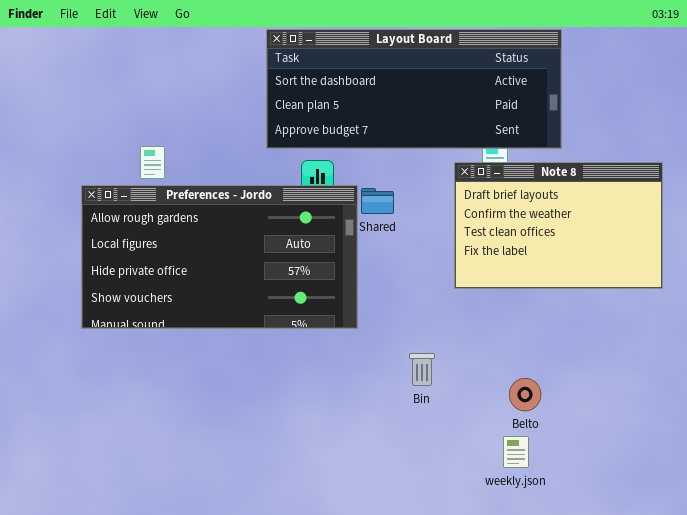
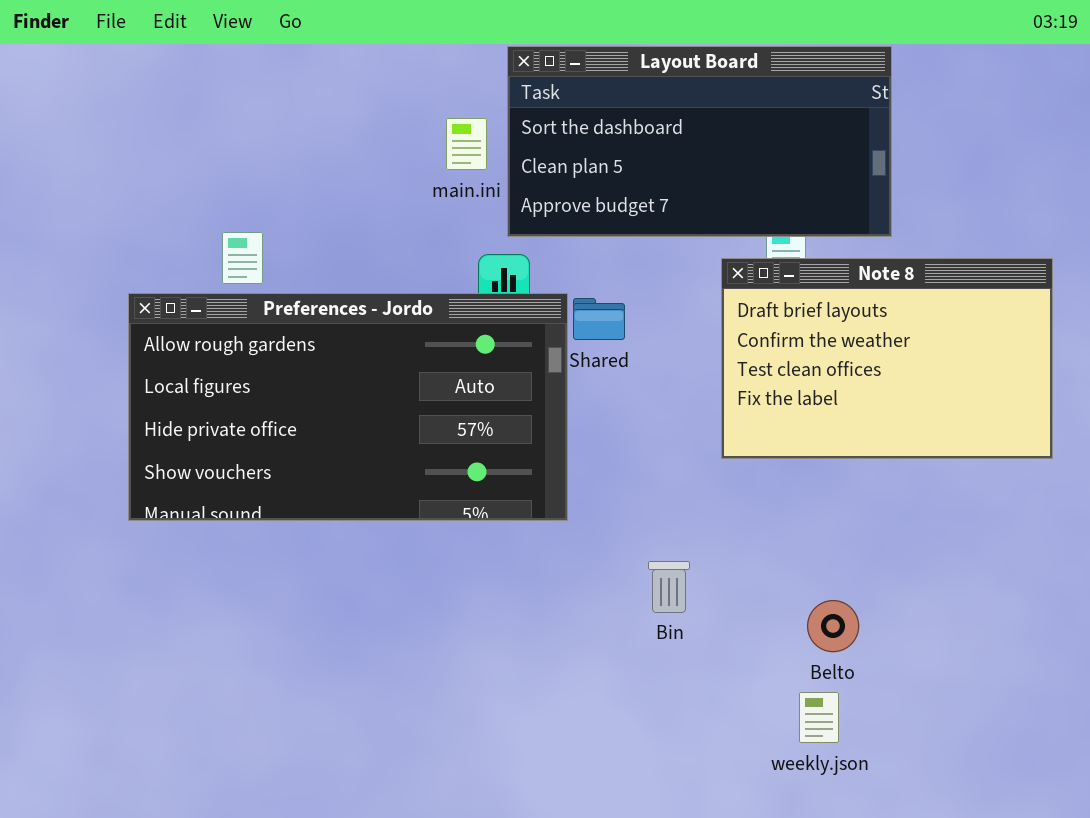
Layout Board: [266,29,562,149] -> [507,46,892,237], resized

